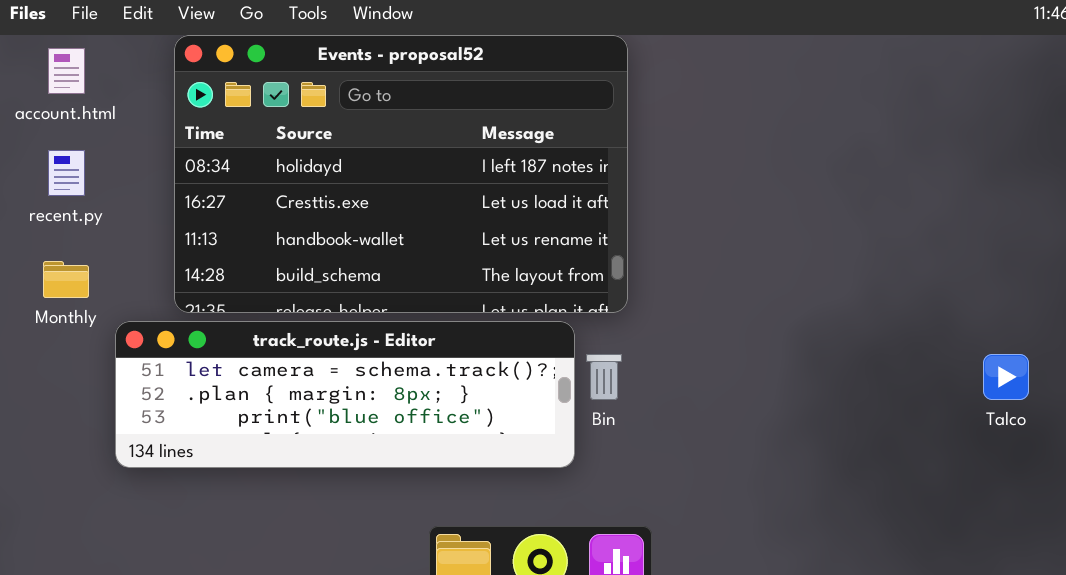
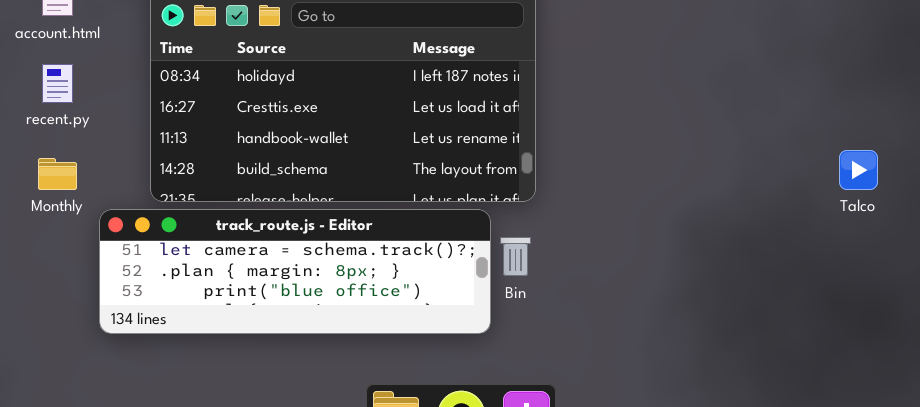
Talco: [983,354,1029,400] -> [839,150,878,190], moved

